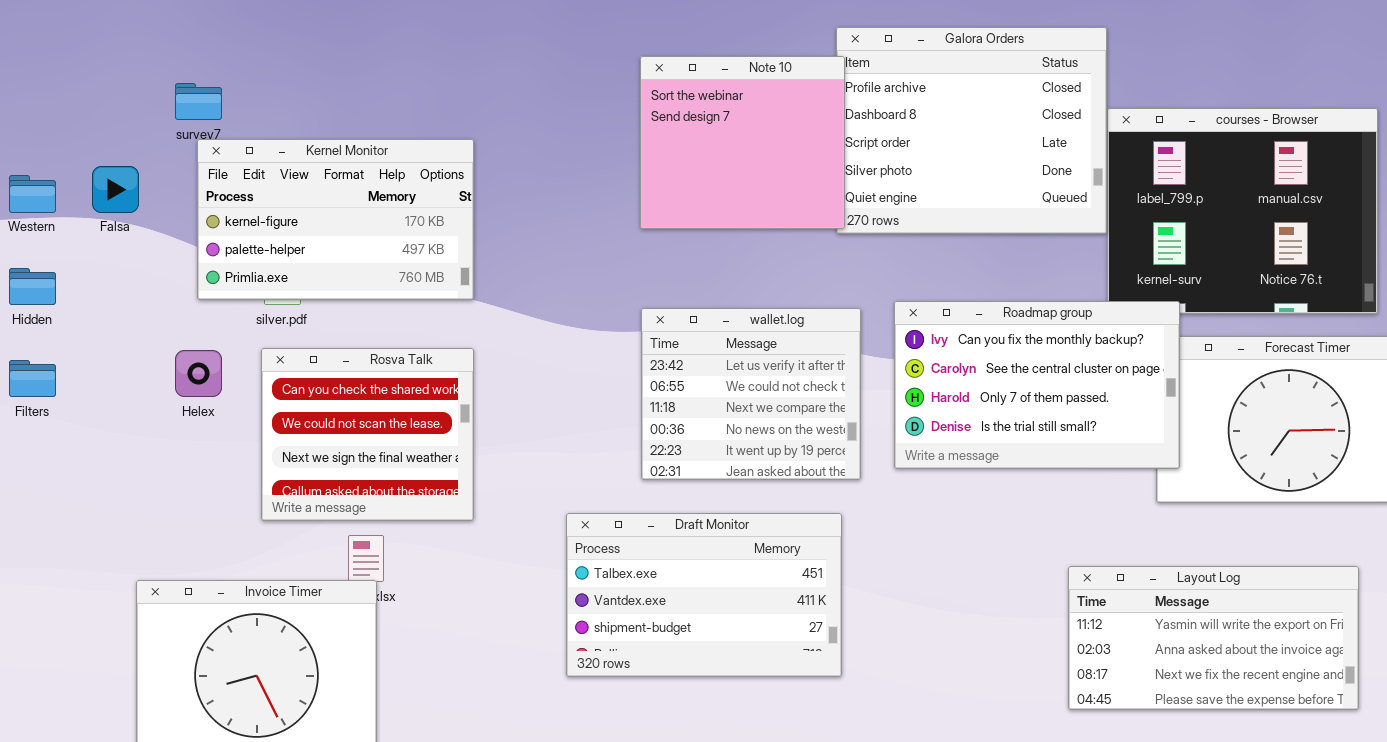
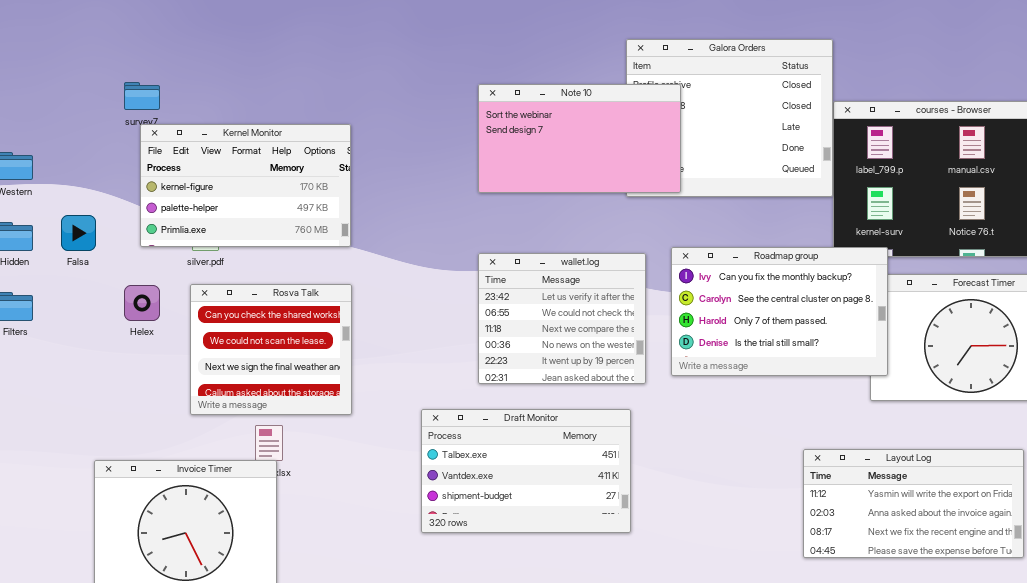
Note 10: [640,56,845,229] -> [478,84,681,193], resized
Falsa: [92,166,139,213] -> [61,215,96,251], moved

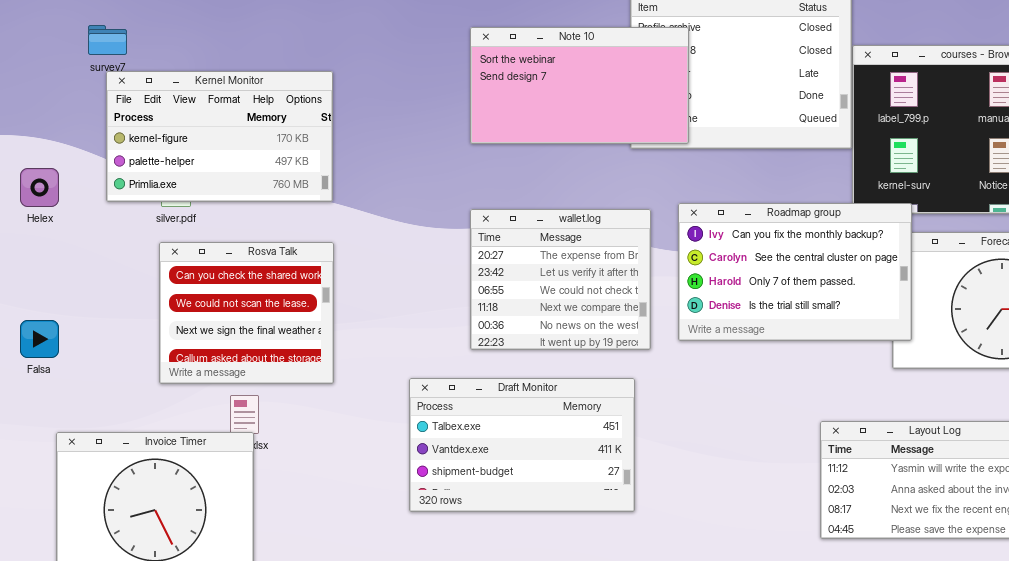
Falsa: [61,215,96,251] -> [20,320,59,358], moved
wallet.log: [478,253,646,384] -> [470,209,651,350], scrolled up 1 row
Helex: [124,285,160,321] -> [20,168,59,207], moved

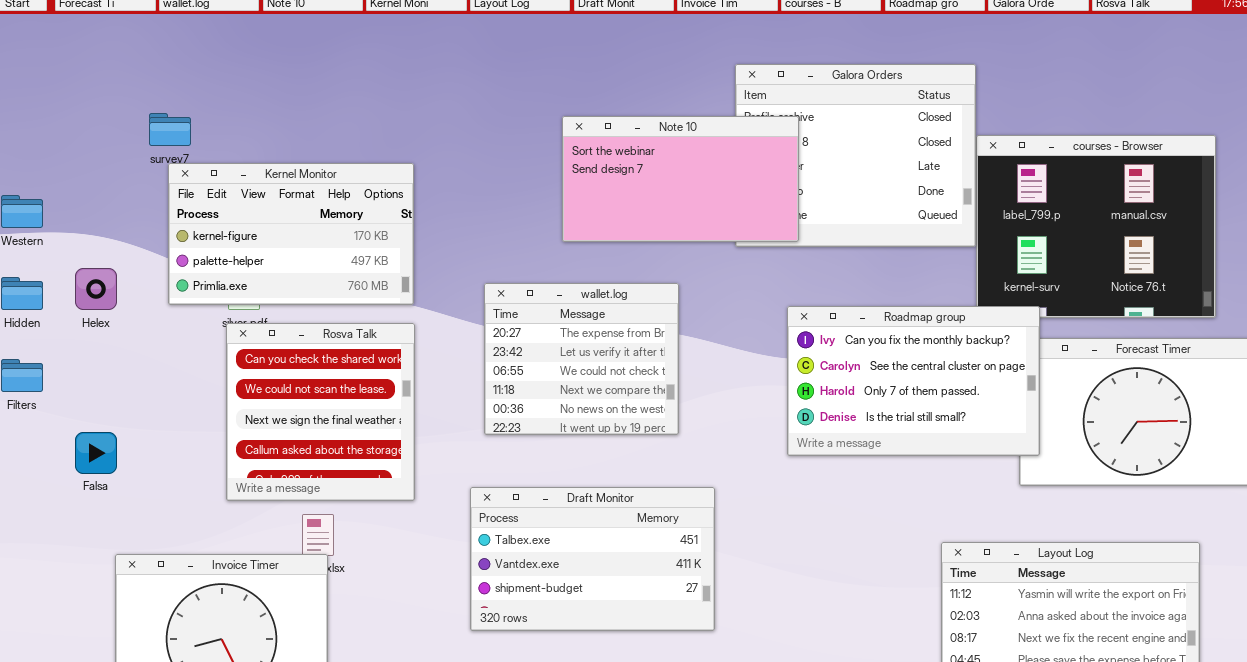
wallet.log: [470,209,651,350] -> [484,283,679,435], moved
Rosva Talk: [159,242,334,384] -> [226,323,415,501], resized
Draft Monitor: [409,378,635,512] -> [470,487,715,631], moved

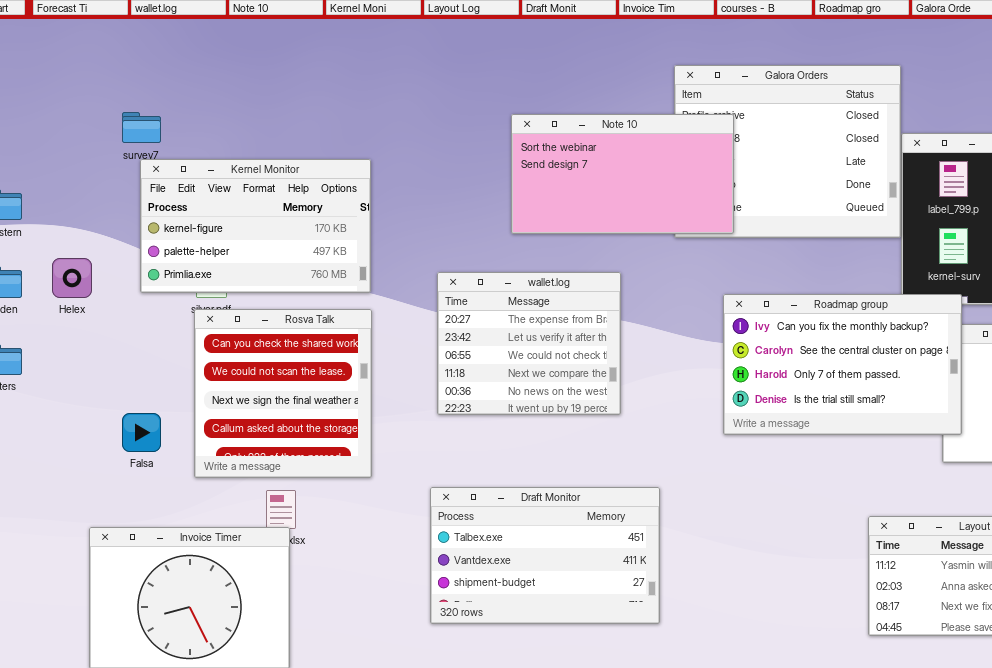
Falsa: [75,432,117,474] -> [122,413,161,452], moved
Draft Monitor: [470,487,715,631] -> [430,487,660,624], moved

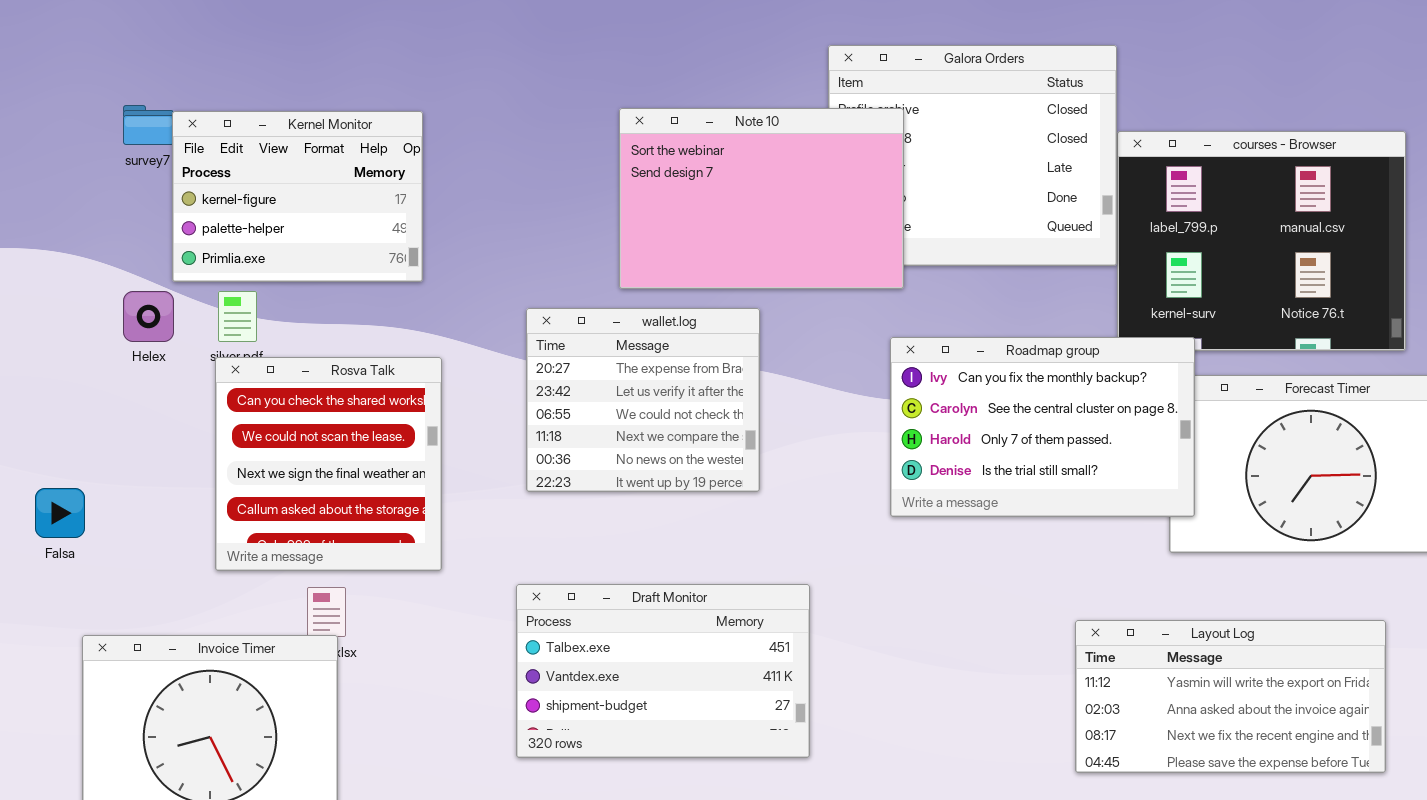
Note 10: [511,114,734,234] -> [619,108,904,289], resized
Kernel Monitor: [140,159,371,293] -> [172,111,423,282], moved, resized
Helex: [52,258,92,298] -> [123,291,174,342], moved
Falsa: [122,413,161,452] -> [35,488,85,538], moved

